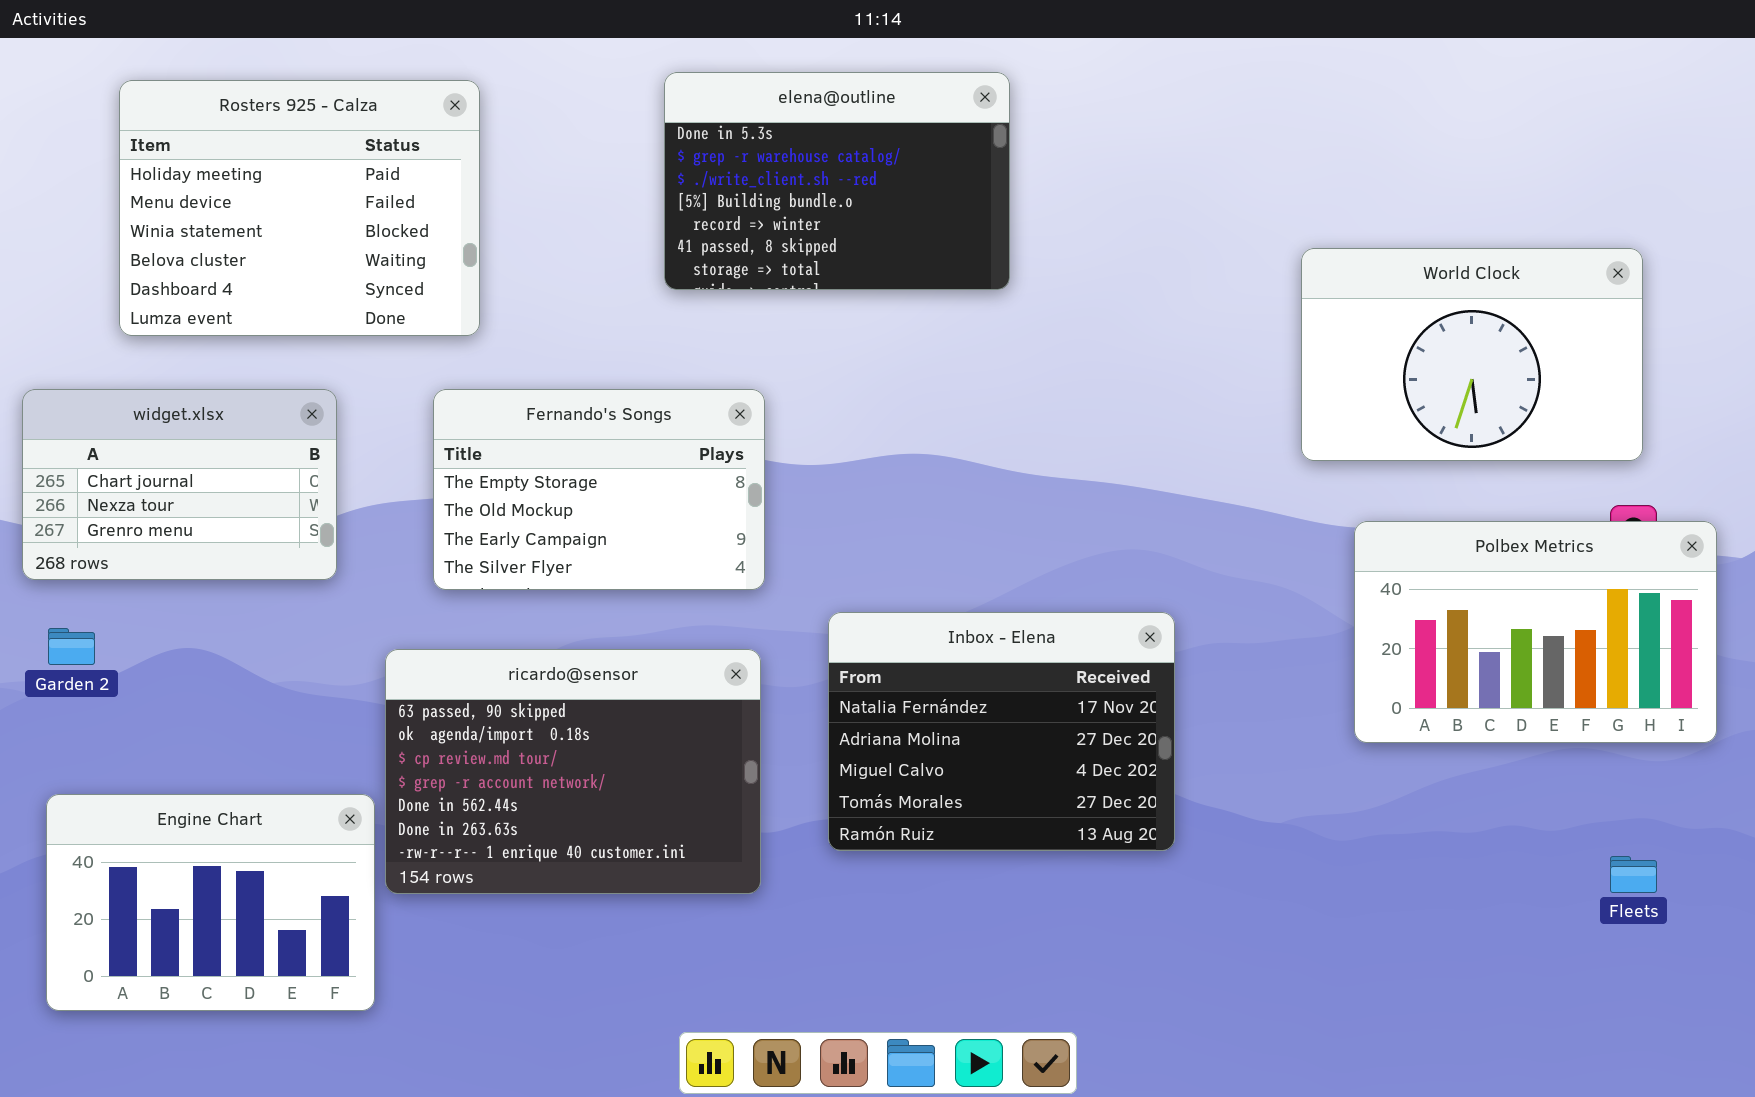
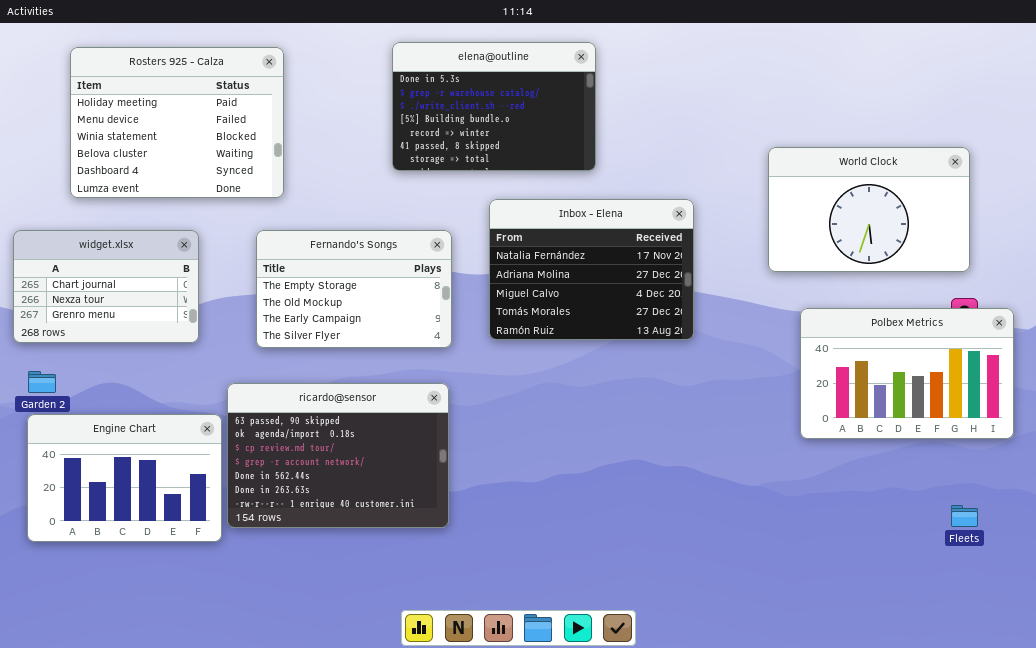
Inbox - Elena: [828,612,1175,851] -> [489,199,694,340], moved
Engine Chart: [46,794,375,1011] -> [27,414,222,542], moved

